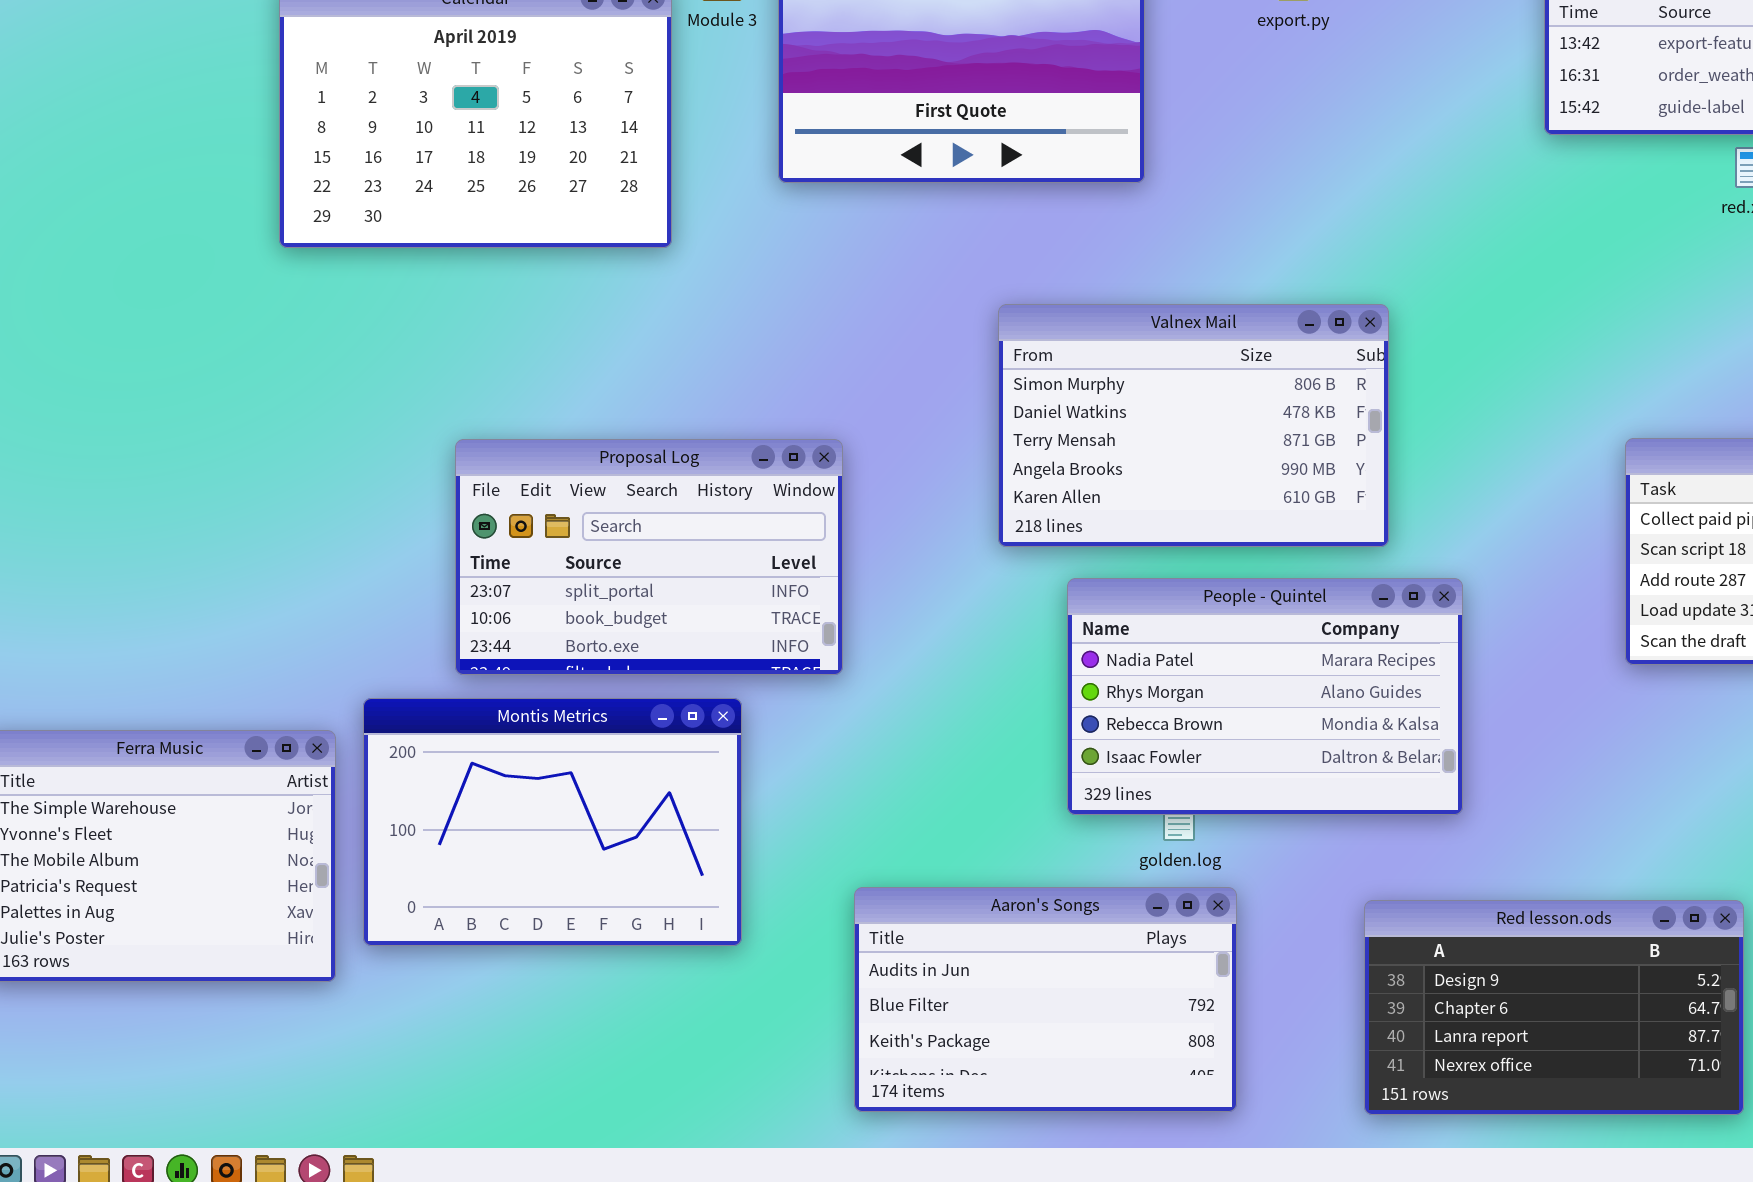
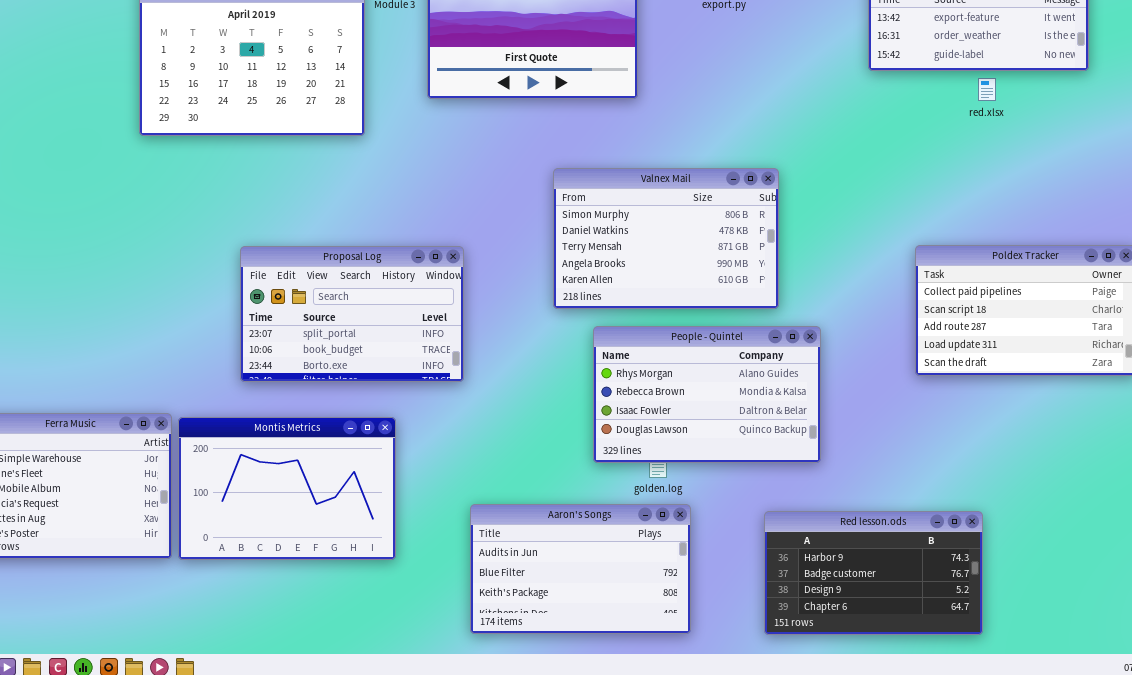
People - Quintel: [1067,578,1463,815] -> [593,326,821,463], scrolled down 1 row
Montis Metrics: [363,698,742,946] -> [178,417,396,560], moved
Red lesson.ods: [1364,900,1744,1115] -> [764,511,983,635], scrolled up 2 rows

